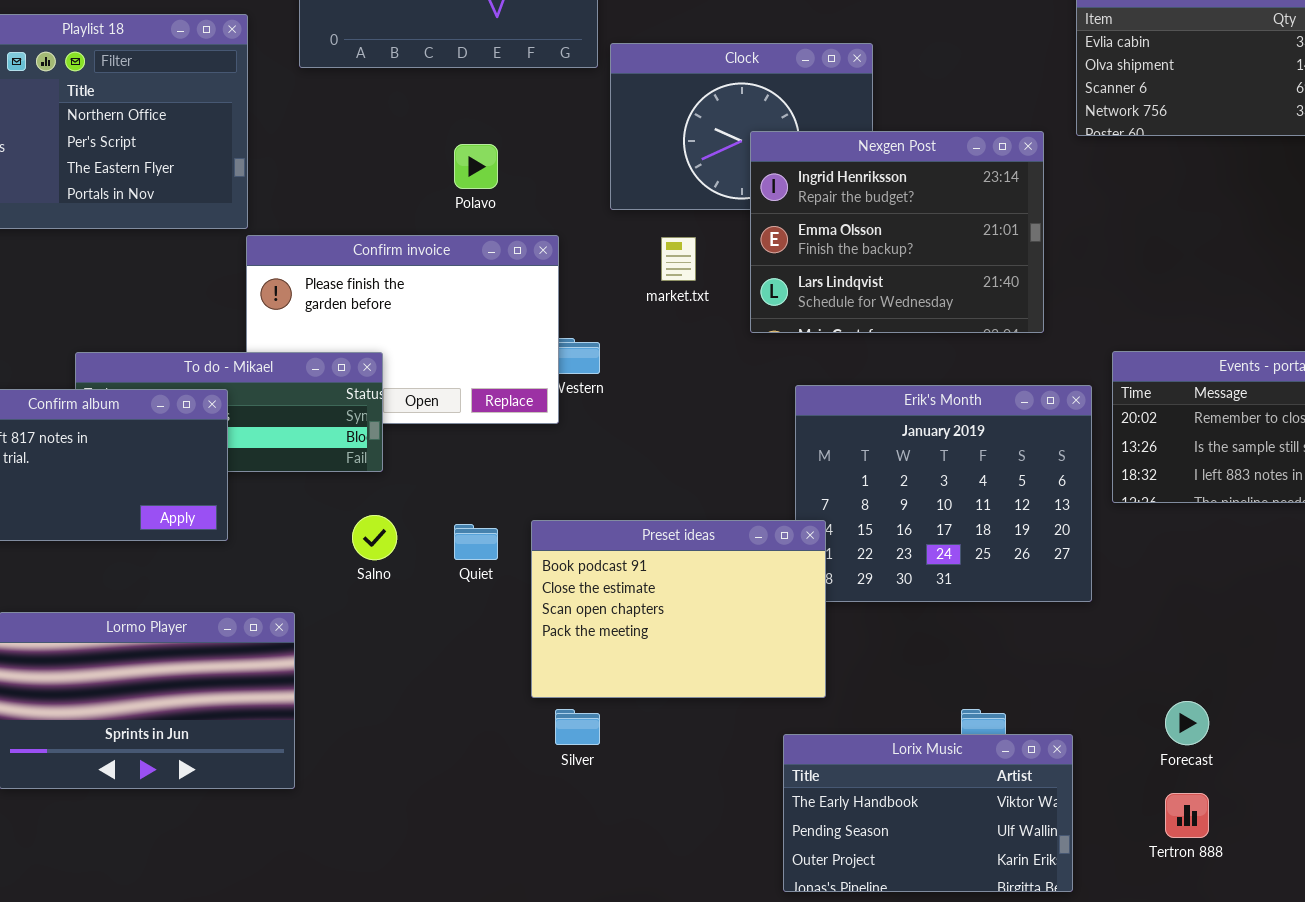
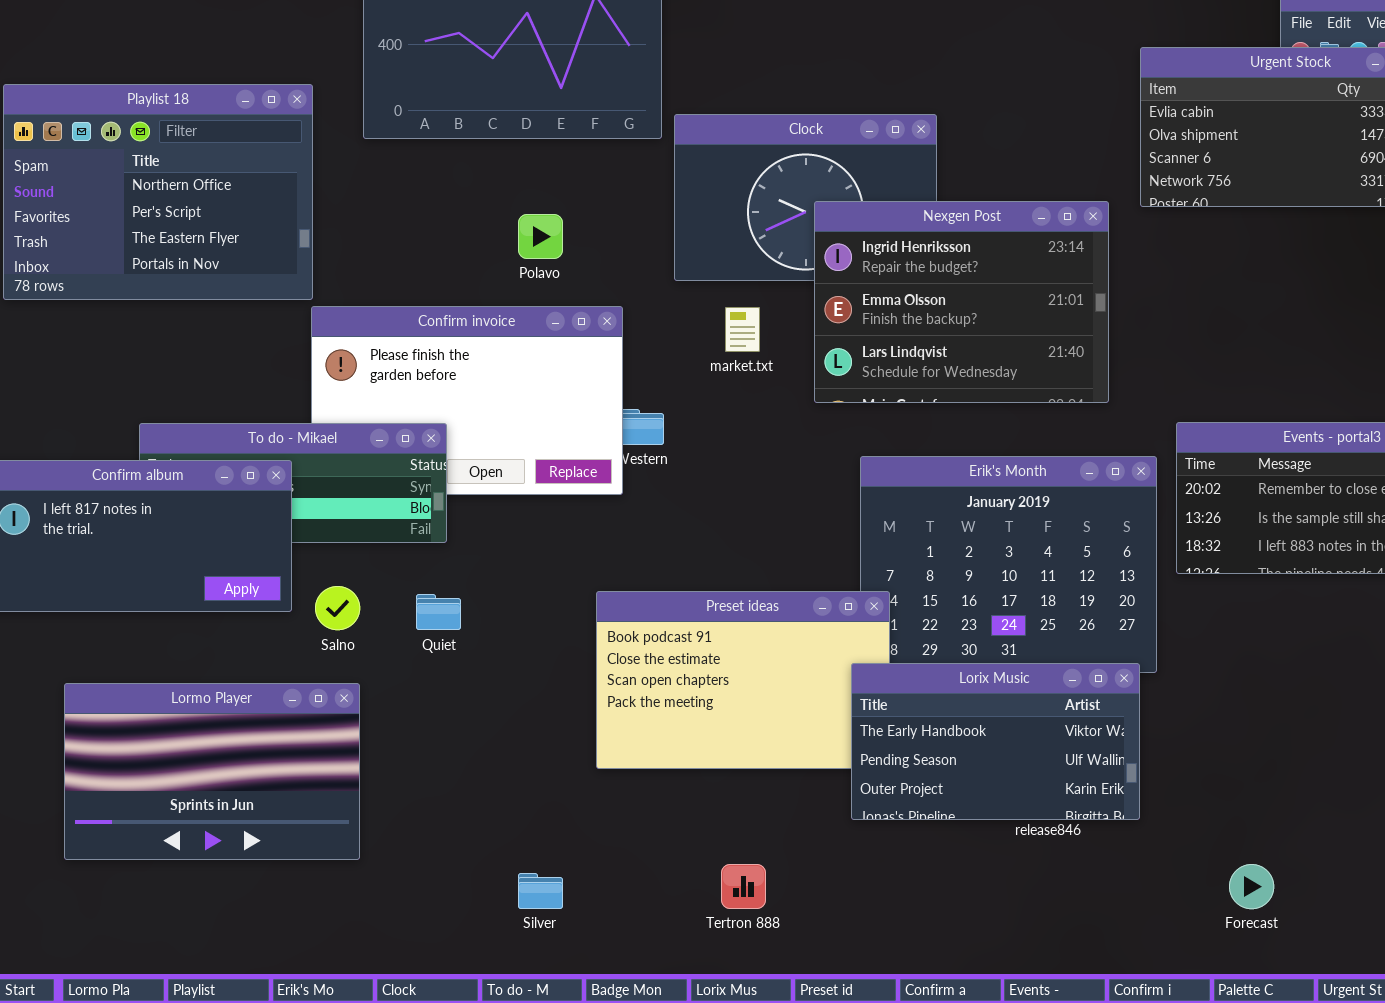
Salno: [352,515,397,560] -> [315,586,360,630], moved
Quiet: [454,524,498,560] -> [416,594,461,630], moved
Forecast: [1165,701,1209,745] -> [1229,864,1274,909], moved
Silver: [555,709,600,745] -> [518,873,563,909], moved
Lorix Music: [783,734,1073,892] -> [851,663,1140,820], moved
Tertron 888: [1165,793,1209,838] -> [721,864,766,909], moved

